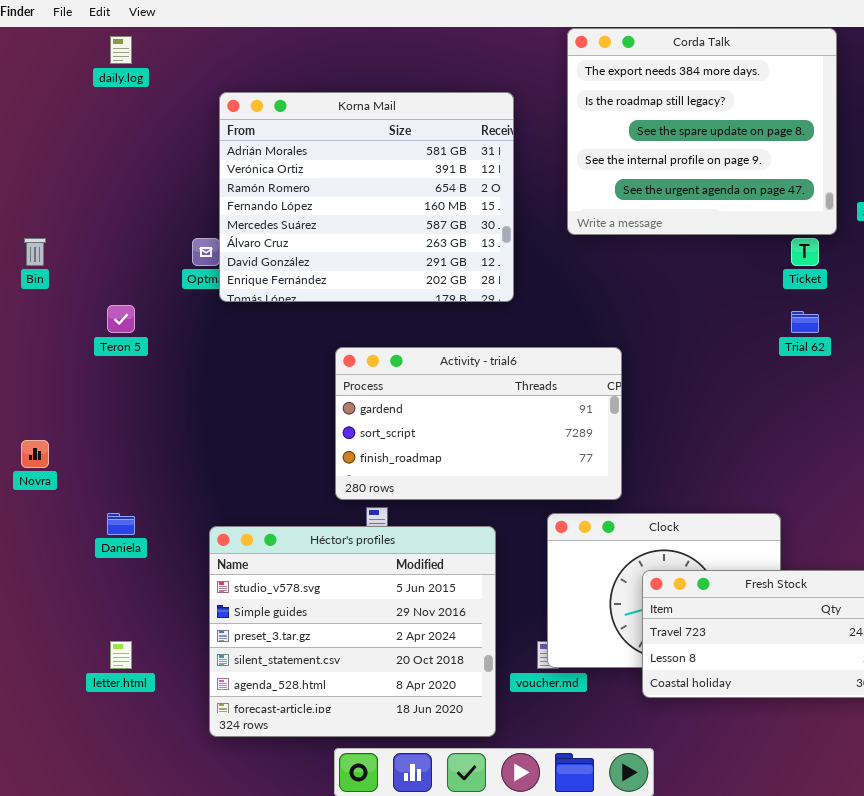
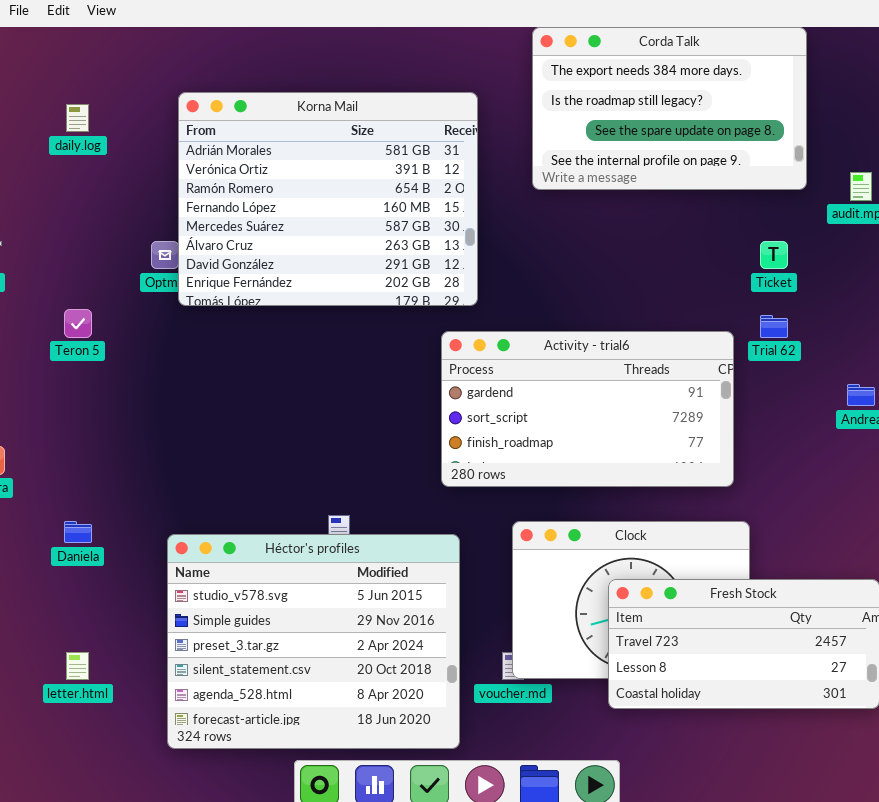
Corda Talk: [567,28,837,235] -> [532,27,807,190], resized
daily.log: [110,36,132,64] -> [66,104,89,132], moved
Activity - trial6: [335,347,622,500] -> [441,331,734,487], moved

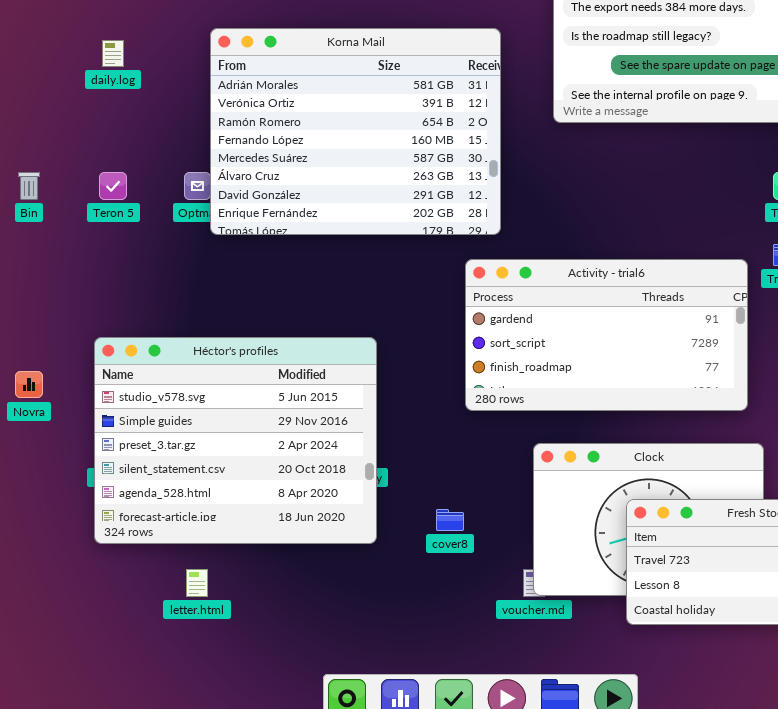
Teron 5: [64,309,92,338] -> [99,172,127,200], moved
Héctor's profiles: [167,534,460,749] -> [94,337,377,544], moved
letter.html: [66,652,89,680] -> [186,569,208,597], moved

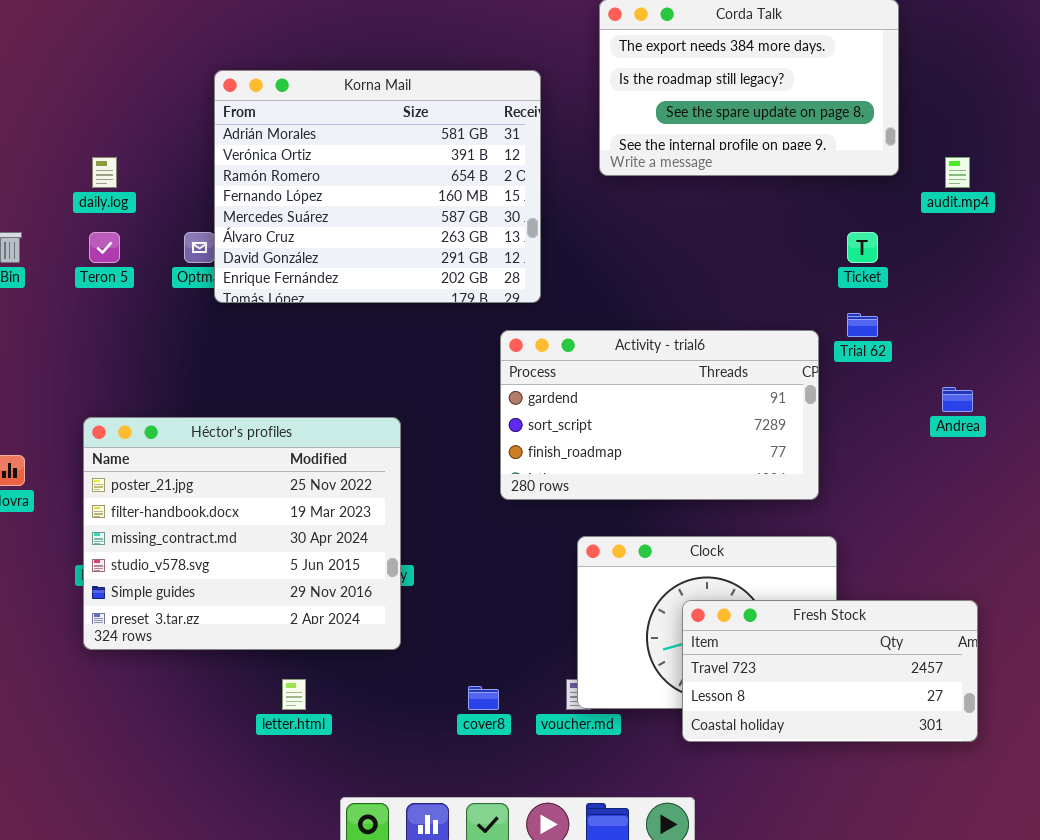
daily.log: [102,40,124,67] -> [92,157,117,188], moved
Héctor's profiles: [94,337,377,544] -> [83,417,401,650], scrolled up 3 rows
cover8: [436,509,464,531] -> [468,686,499,710], moved
letter.html: [186,569,208,597] -> [282,679,306,710], moved

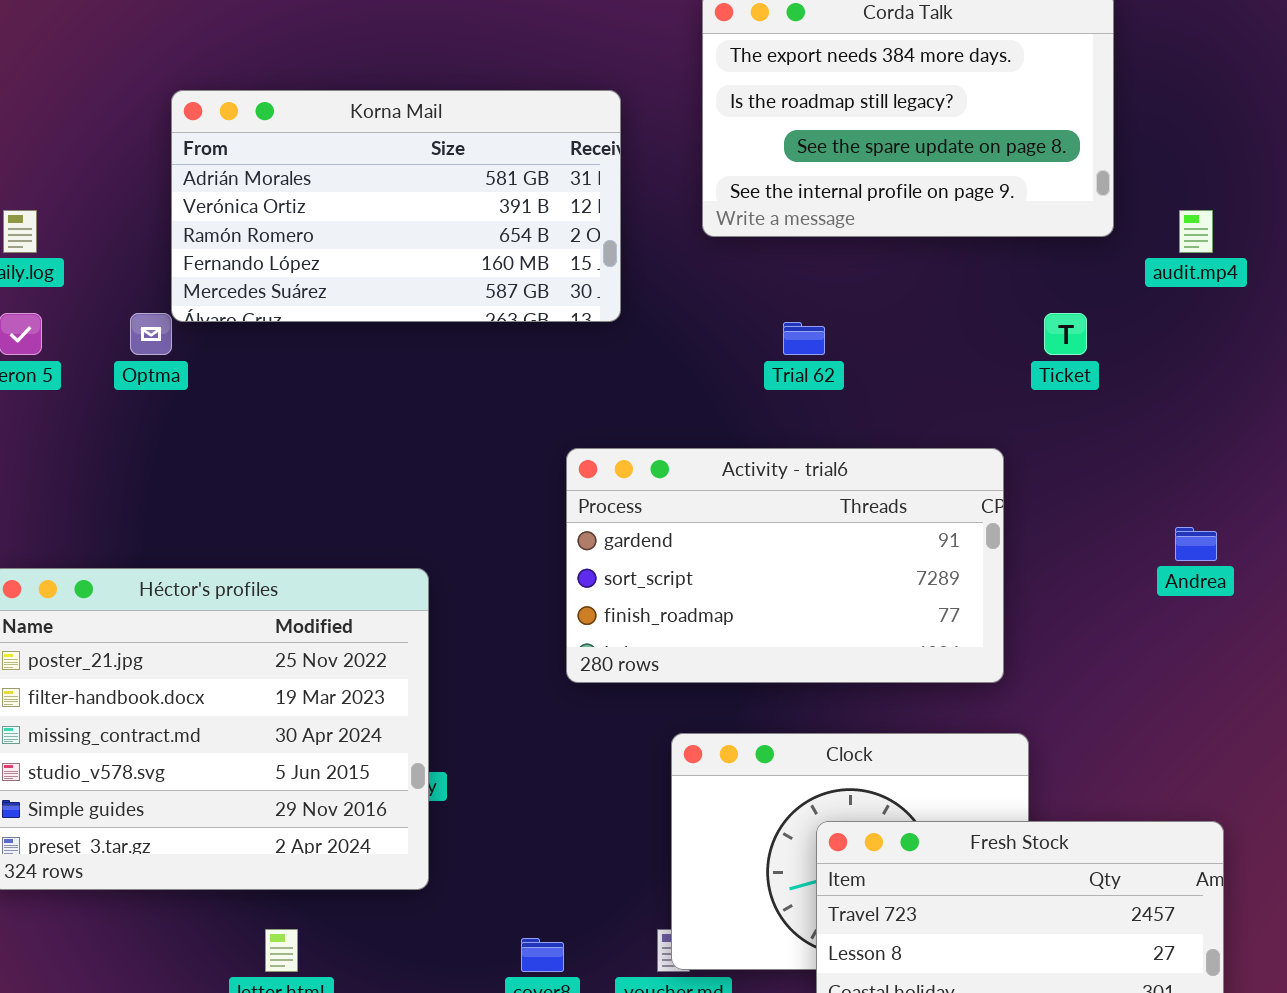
Korna Mail: [214,70,541,303] -> [171,90,621,322], resized
Trial 62: [847,313,878,337] -> [783,322,825,355], moved

